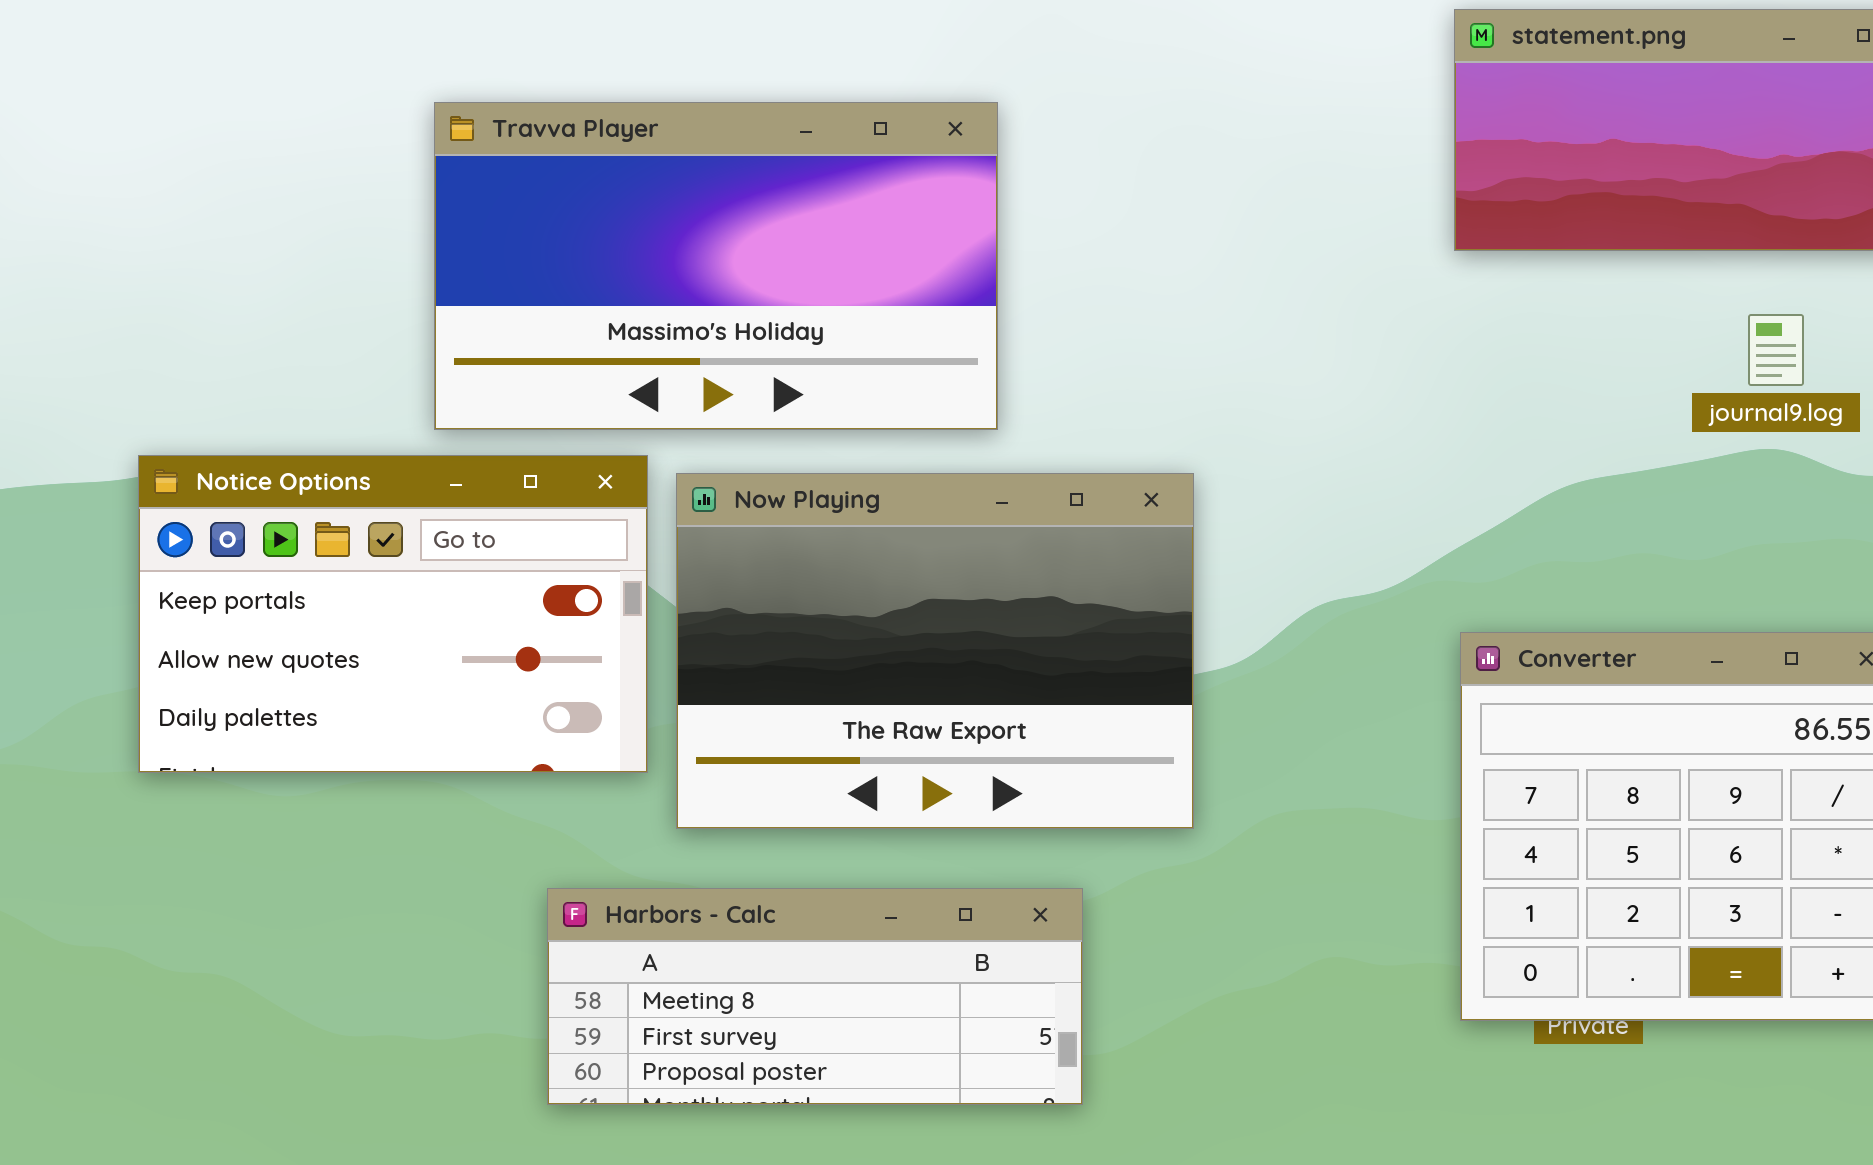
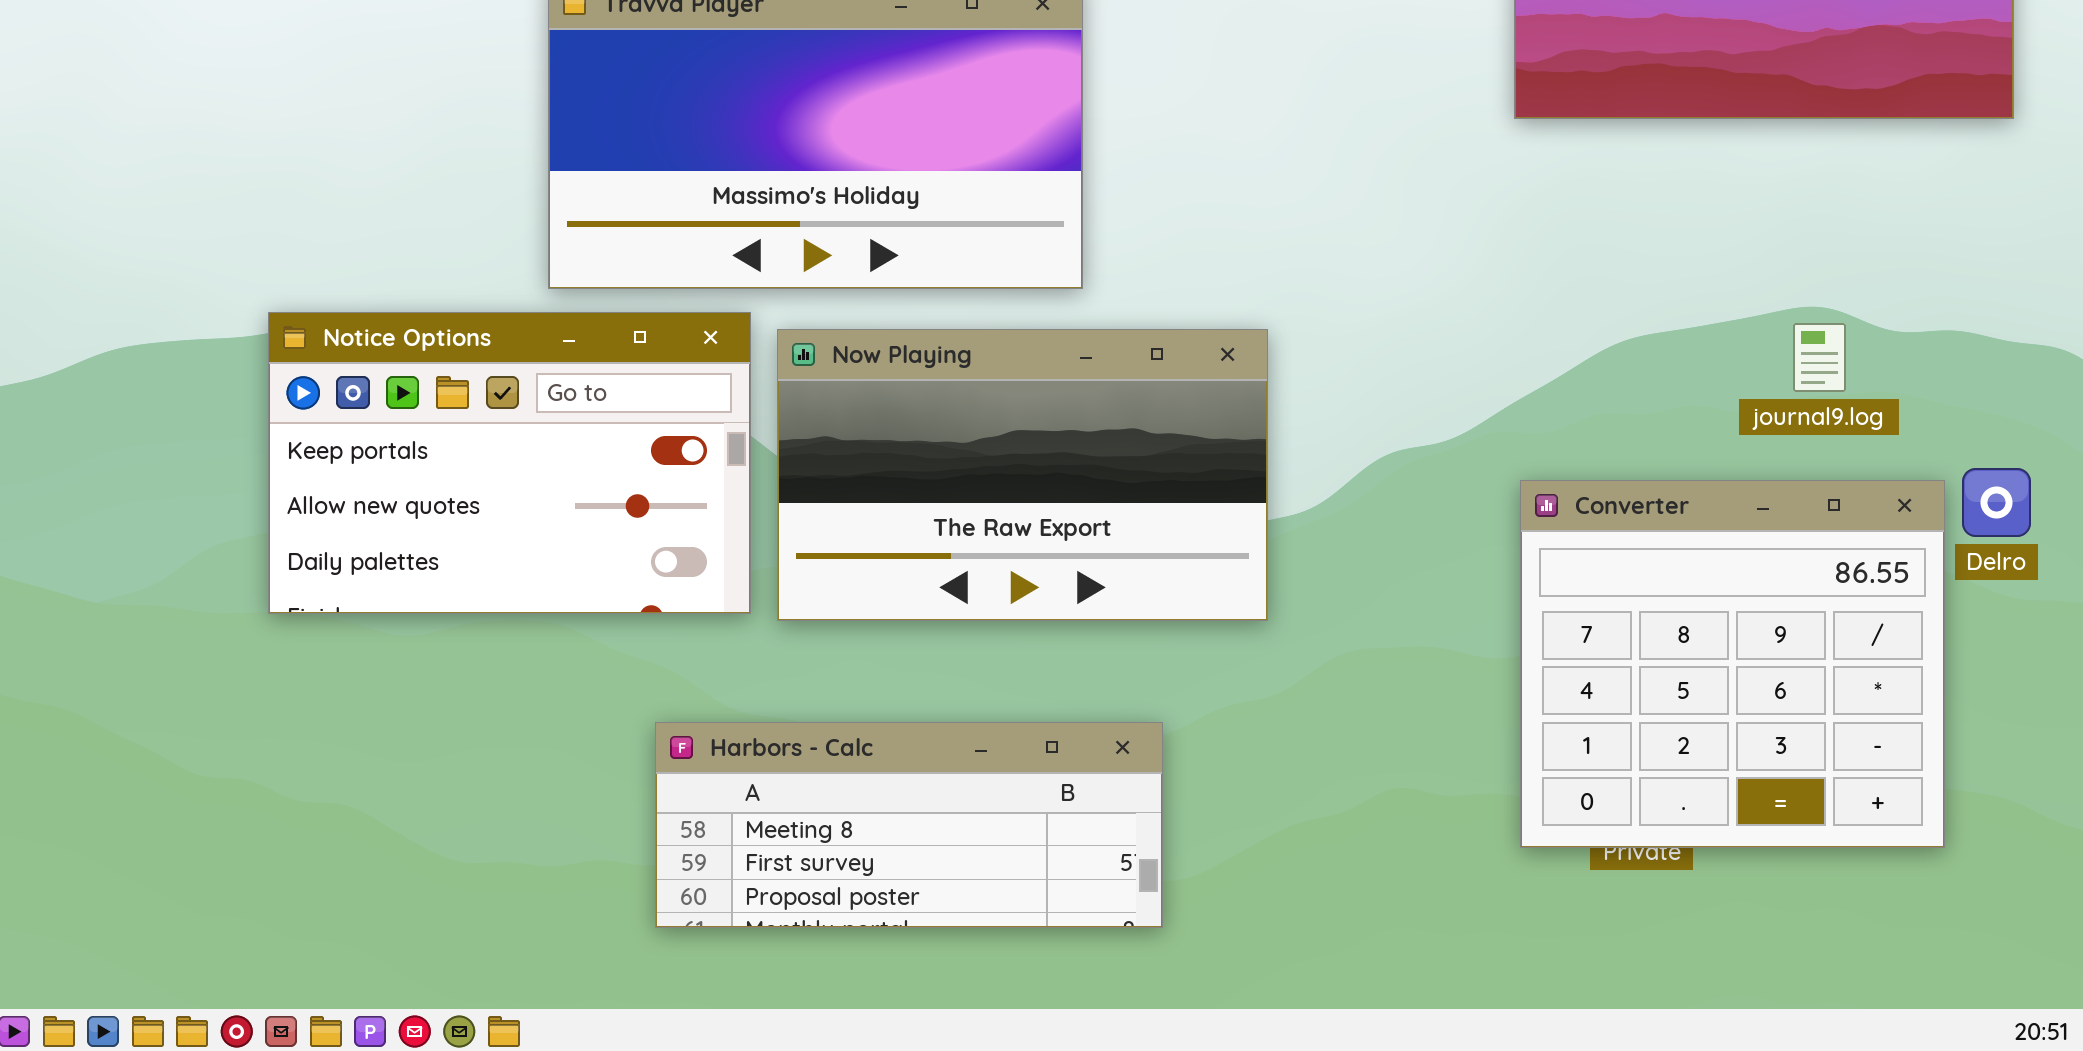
journal9.log: [1748,314,1804,386] -> [1793,323,1846,392], moved
Now Playing: [676,473,1194,829] -> [777,329,1268,621], resized

